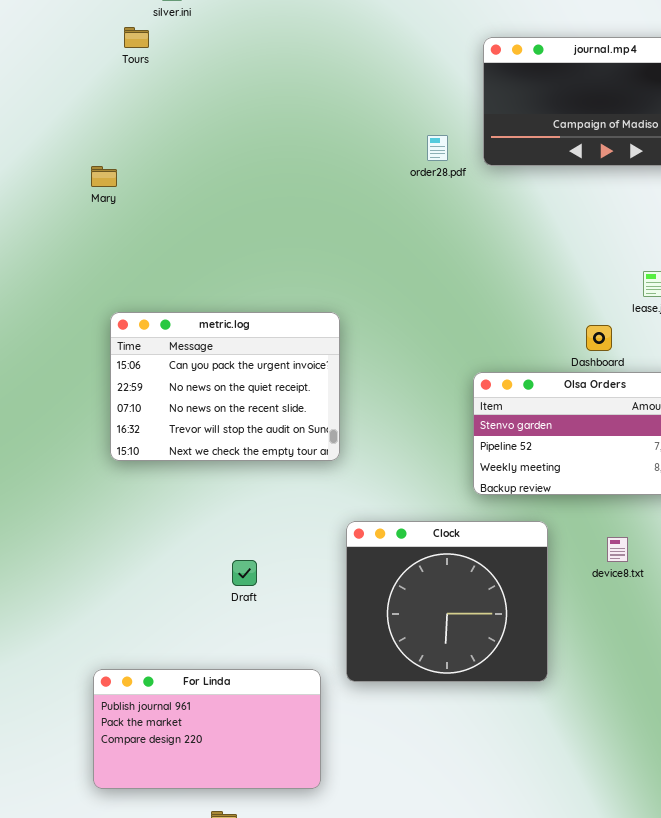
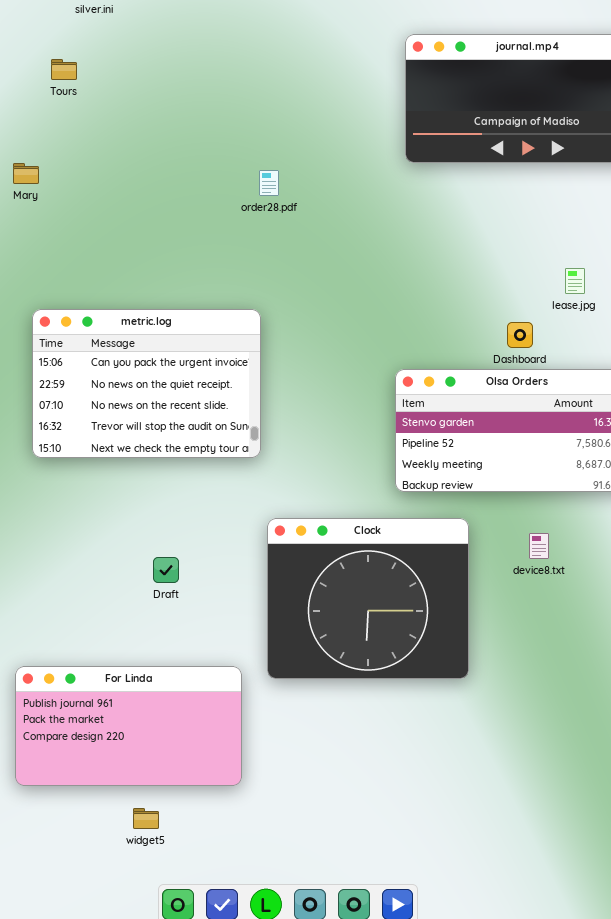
Tours: [124,27,149,48] -> [51,59,77,80], moved
order28.pdf: [427,135,448,161] -> [259,170,279,196], moved

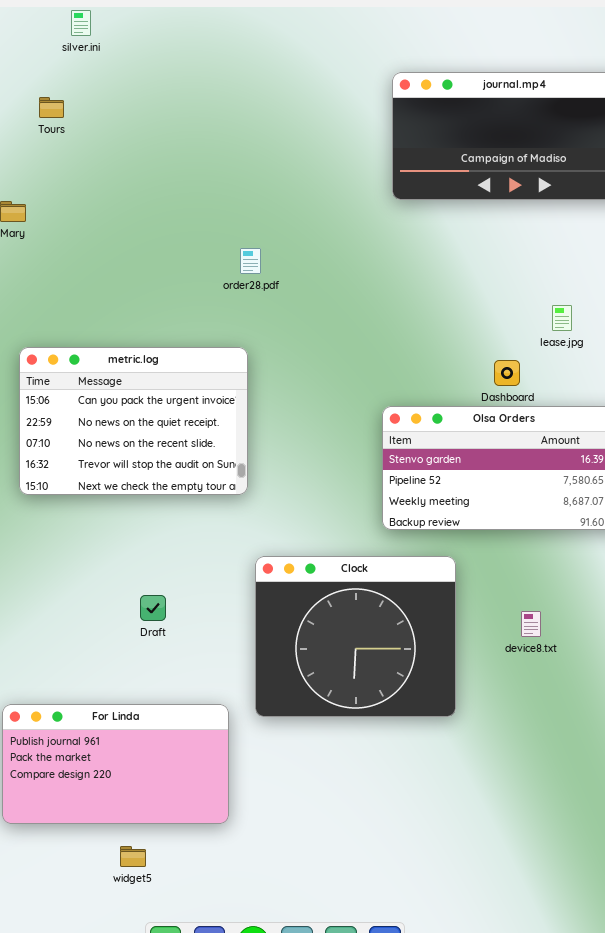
order28.pdf: [259,170,279,196] -> [240,248,261,274], moved
device8.txt: [529,533,549,559] -> [521,611,541,637], moved

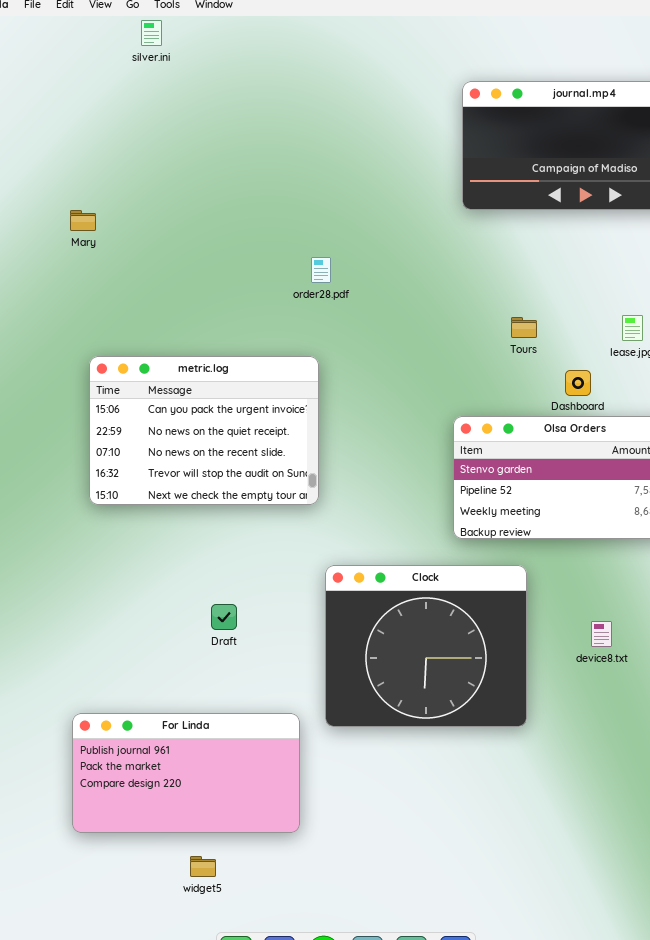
Tours: [39,97,64,118] -> [511,317,537,338], moved

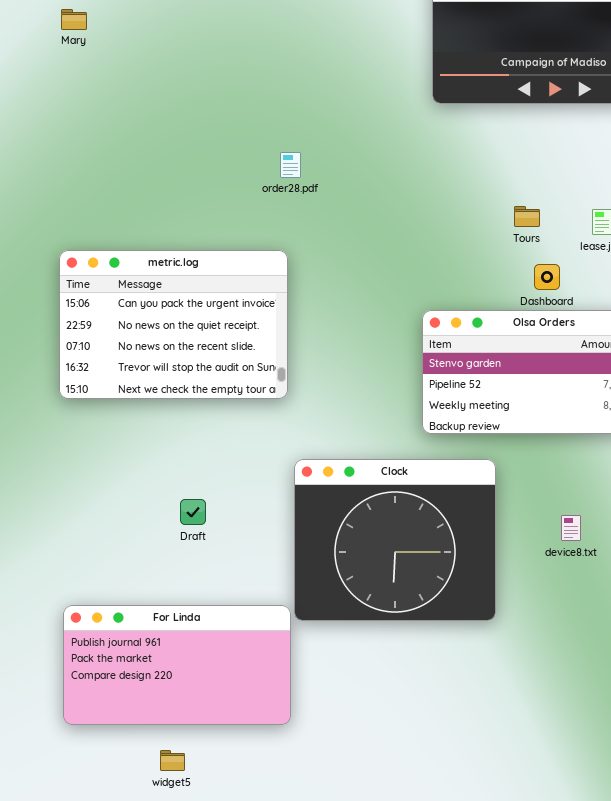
Mary: [70,210,96,231] -> [61,9,87,30], moved
Tours: [511,317,537,338] -> [514,206,540,227], moved
For Linda: [72,713,300,833] -> [63,605,291,725], moved

